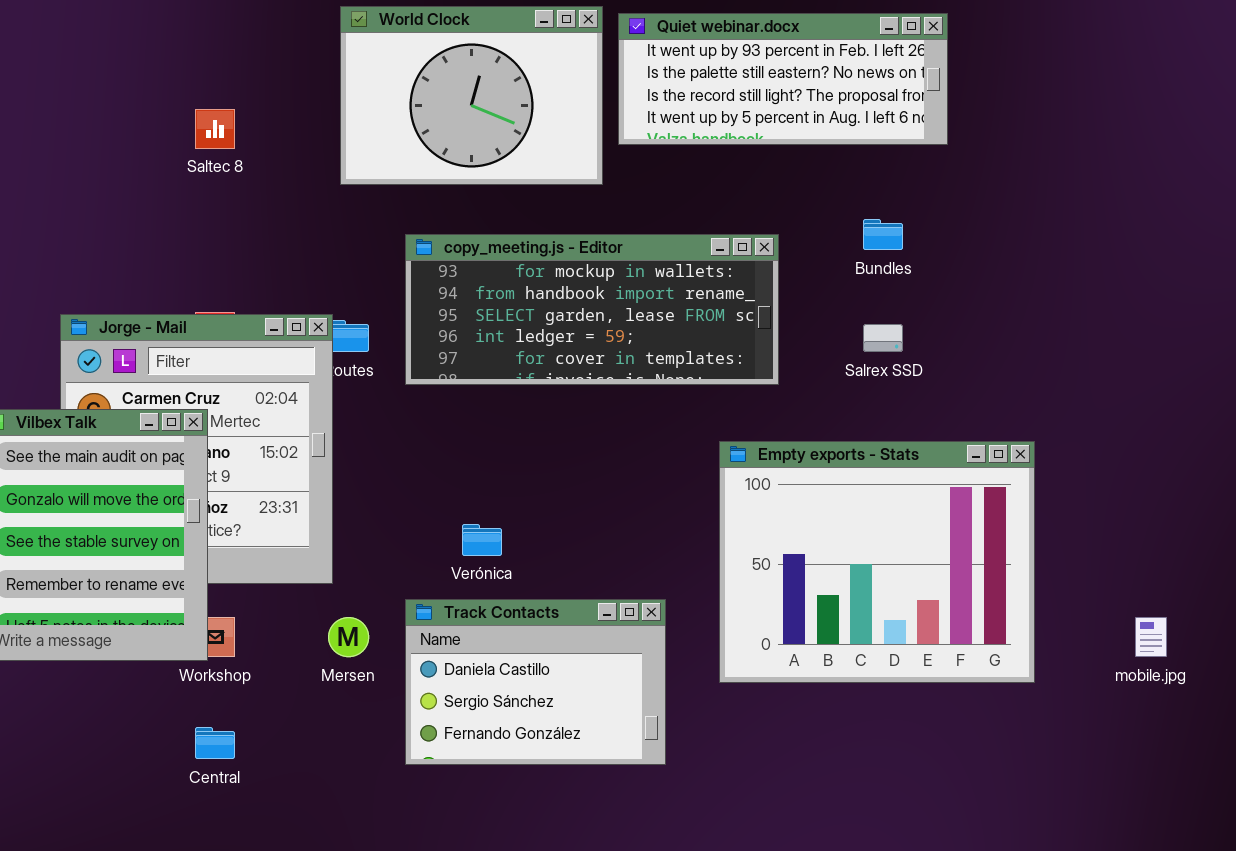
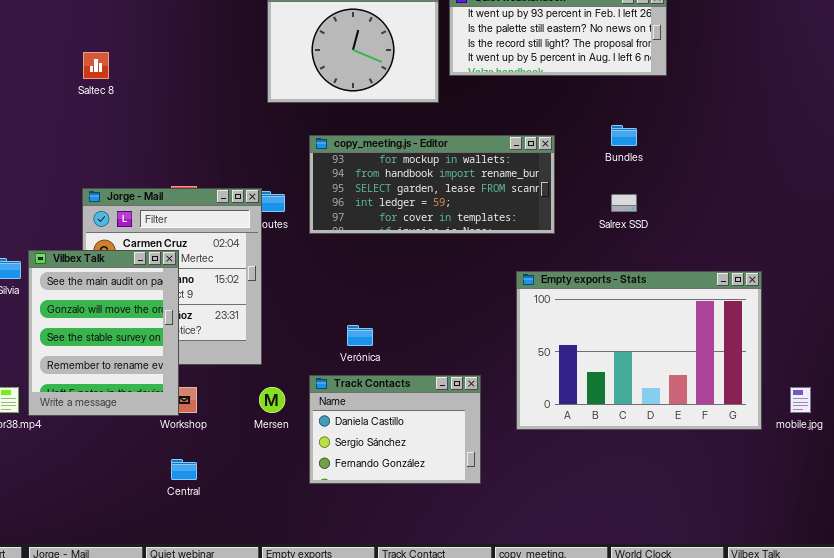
Saltec 8: [195,109,235,149] -> [83,52,109,79], moved
Empty exports - Stats: [719,441,1035,683] -> [516,271,762,430], resized

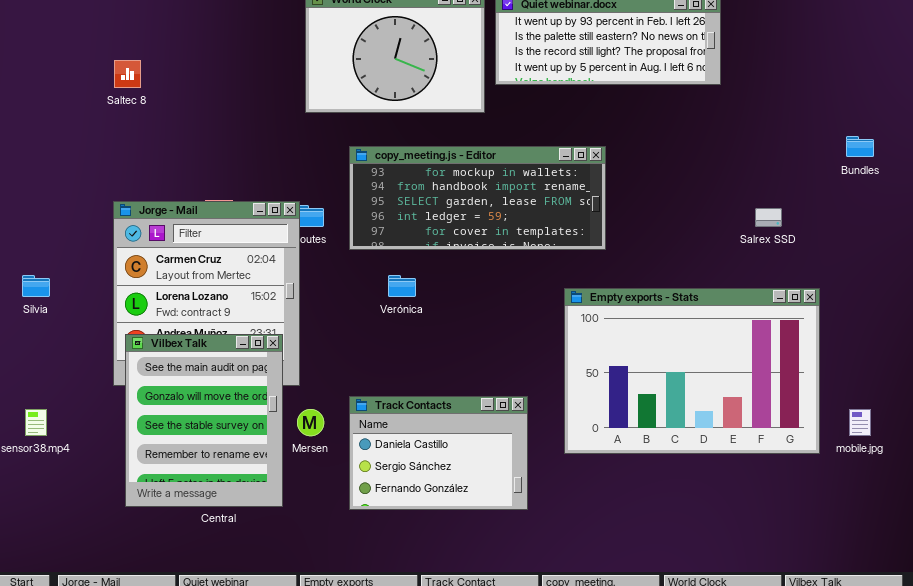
Bundles: [611,125,637,146] -> [846,136,874,157], moved
Salrex SSD: [611,194,637,212] -> [755,208,782,227], moved
Vilbex Talk: [28,250,179,416] -> [125,334,283,507], moved
Verónica: [347,325,373,346] -> [388,275,416,297], moved

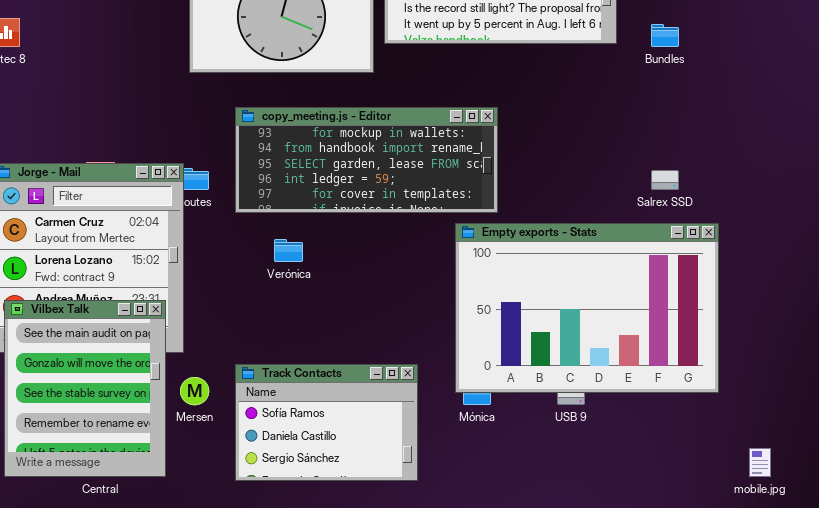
Bundles: [846,136,874,157] -> [651,24,679,47], moved
Empty exports - Stats: [564,288,820,454] -> [455,223,719,393], moved
Track Contacts: [349,396,528,510] -> [235,364,418,481], scrolled up 1 row
mobile.jpg: [849,409,871,436] -> [749,448,771,477], moved

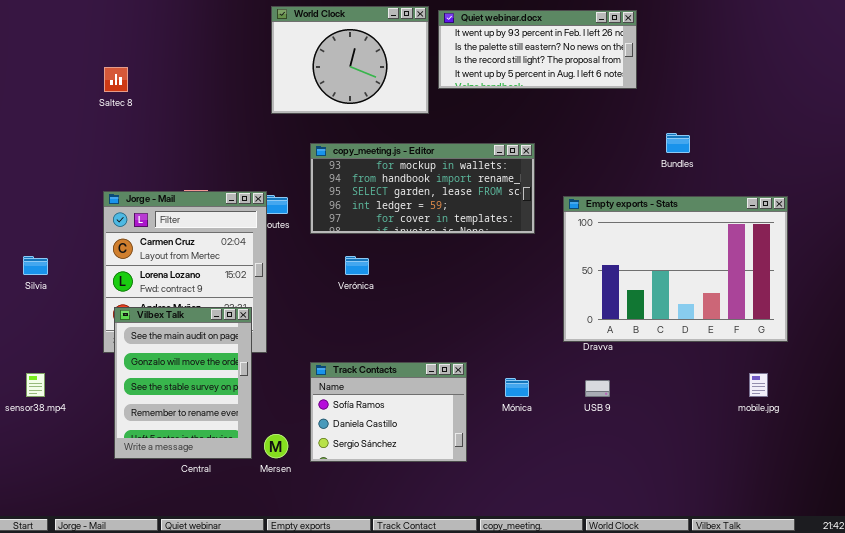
Bundles: [651,24,679,47] -> [666,133,690,153], moved
Empty exports - Stats: [455,223,719,393] -> [563,196,788,342], moved
Mersen: [180,377,209,405] -> [264,434,288,458], moved
mobile.jpg: [749,448,771,477] -> [749,373,768,397], moved

